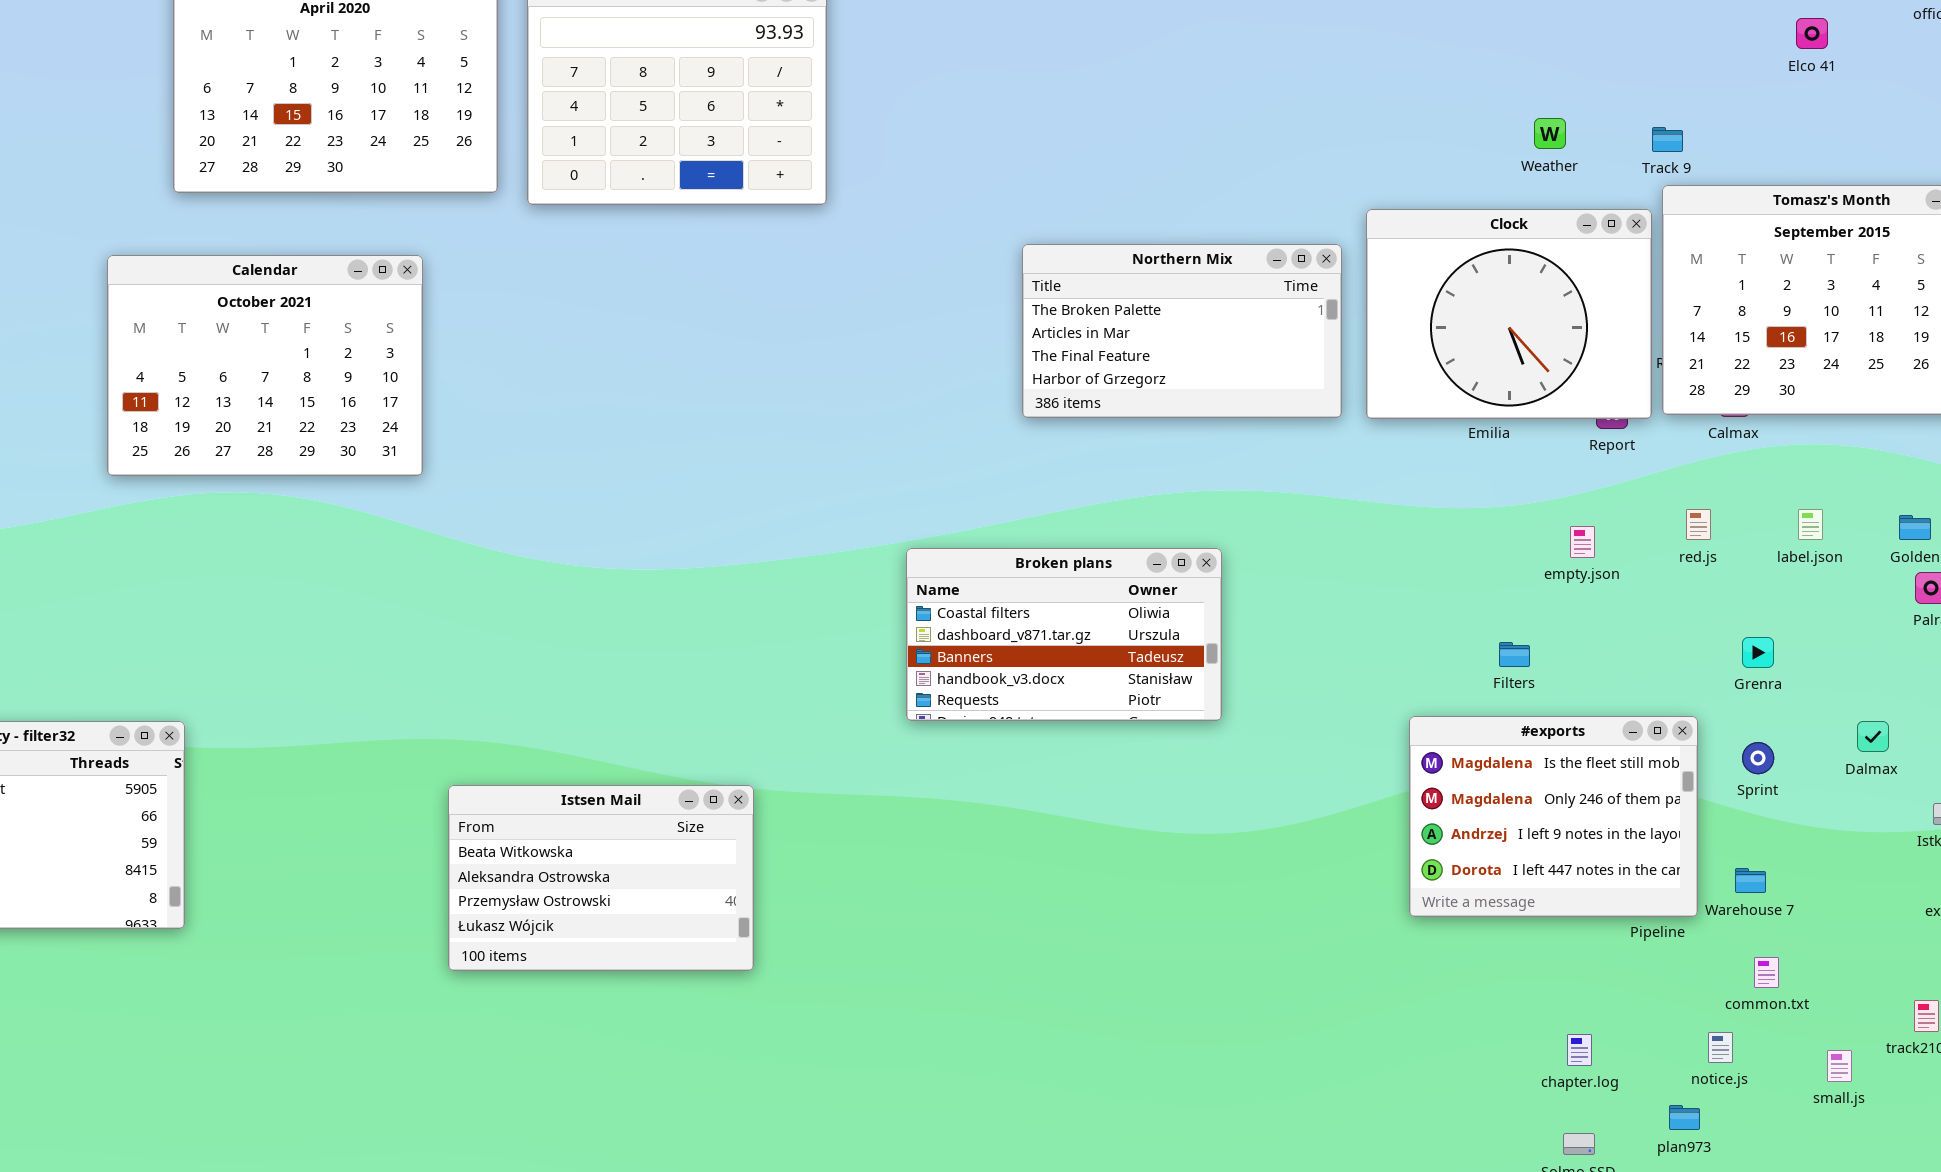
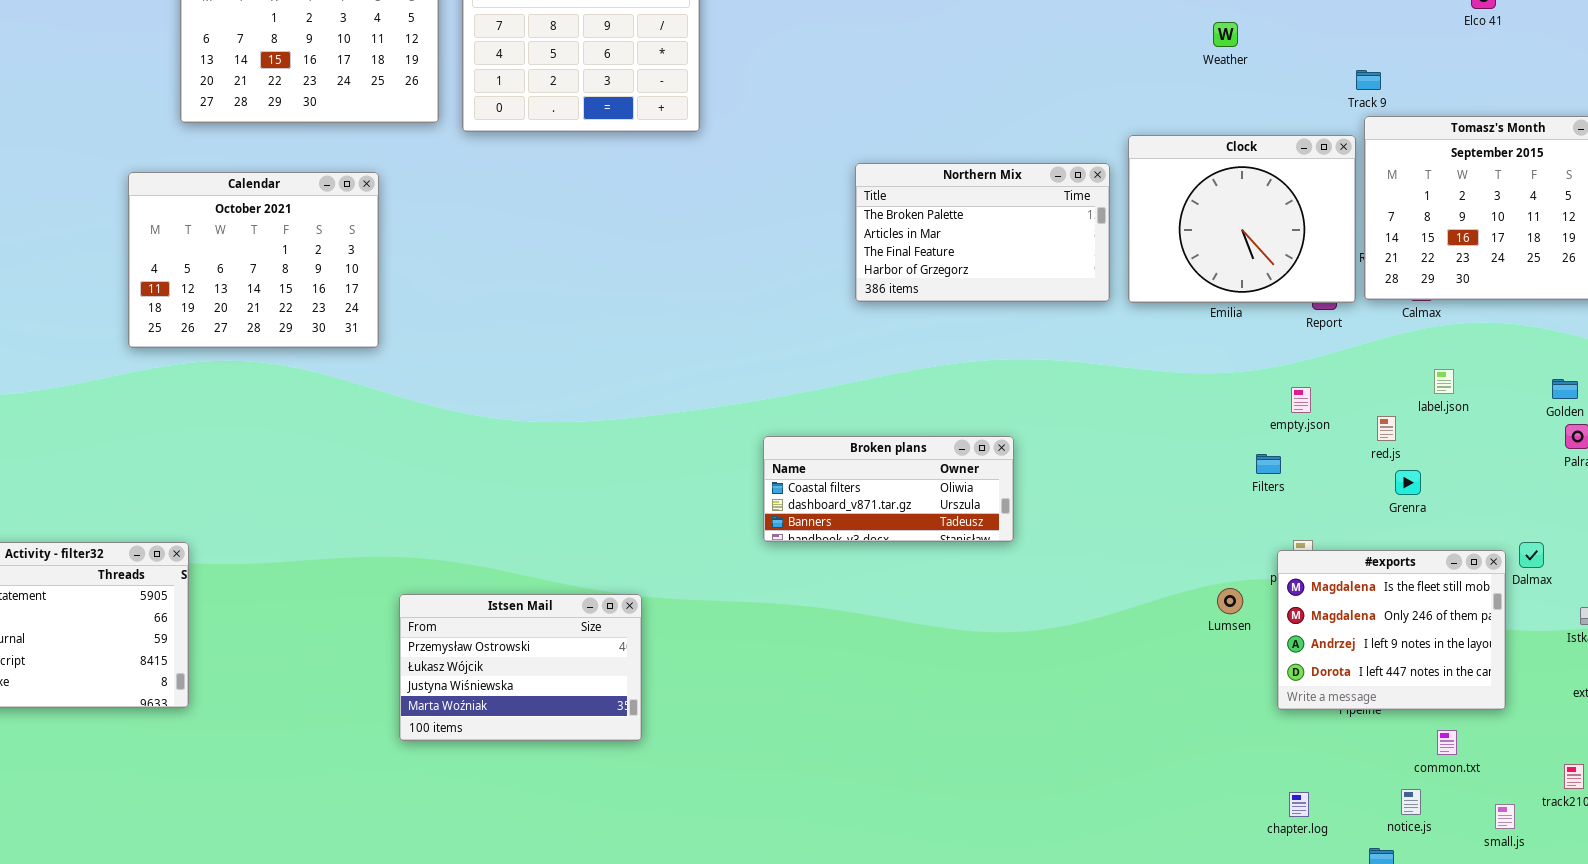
Weather: [1534,118,1566,149] -> [1213,22,1238,47], moved
red.js: [1686,509,1711,540] -> [1377,416,1396,441], moved
label.json: [1798,509,1823,540] -> [1434,369,1454,394], moved
Broken plans: [906,548,1222,721] -> [763,436,1014,542], resized
Grenra: [1742,637,1774,668] -> [1395,470,1421,495], moved
Filters: [1499,642,1530,667] -> [1256,454,1281,474], moved
#exports: [1409,716,1698,917] -> [1277,550,1506,710], moved
Istsen Mail: [448,785,754,971] -> [399,594,642,741], scrolled down 2 rows

